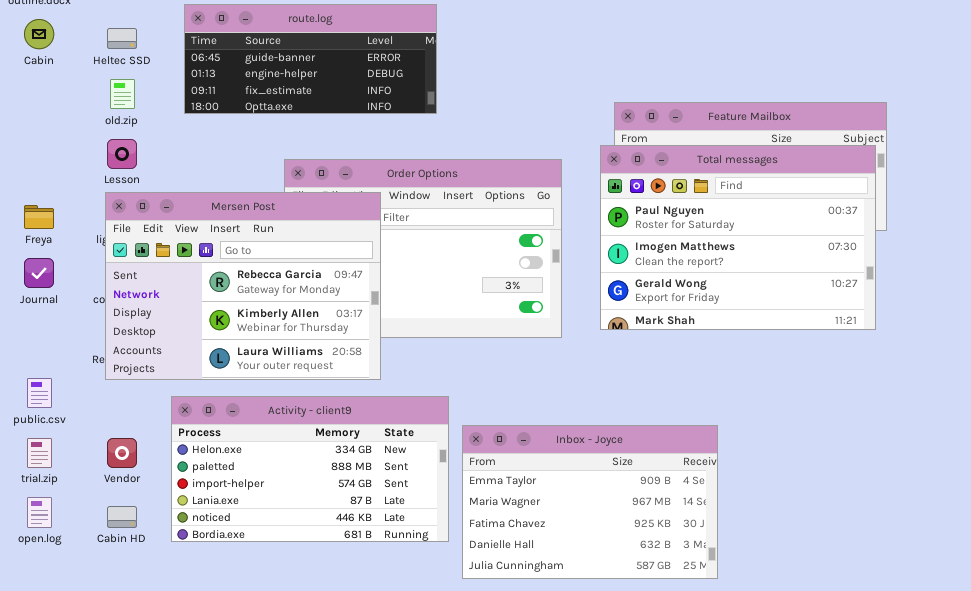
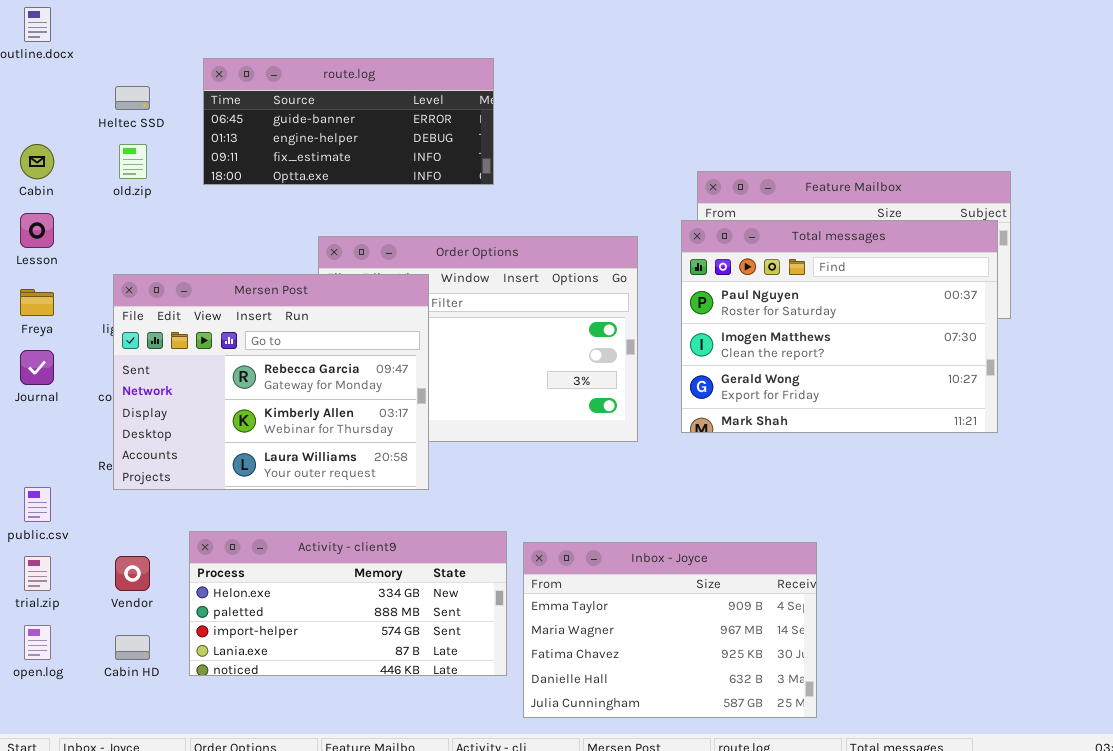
Cabin: [24,19,54,49] -> [20,144,54,179], moved
Lesson: [107,139,137,169] -> [20,213,54,248], moved
Activity - client9: [171,396,449,542] -> [189,531,507,676], resized

